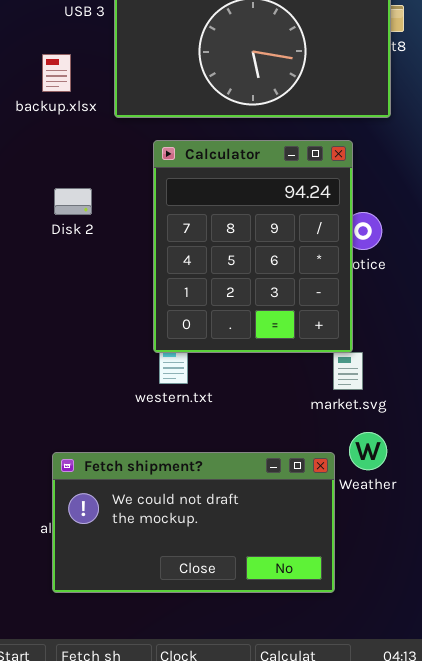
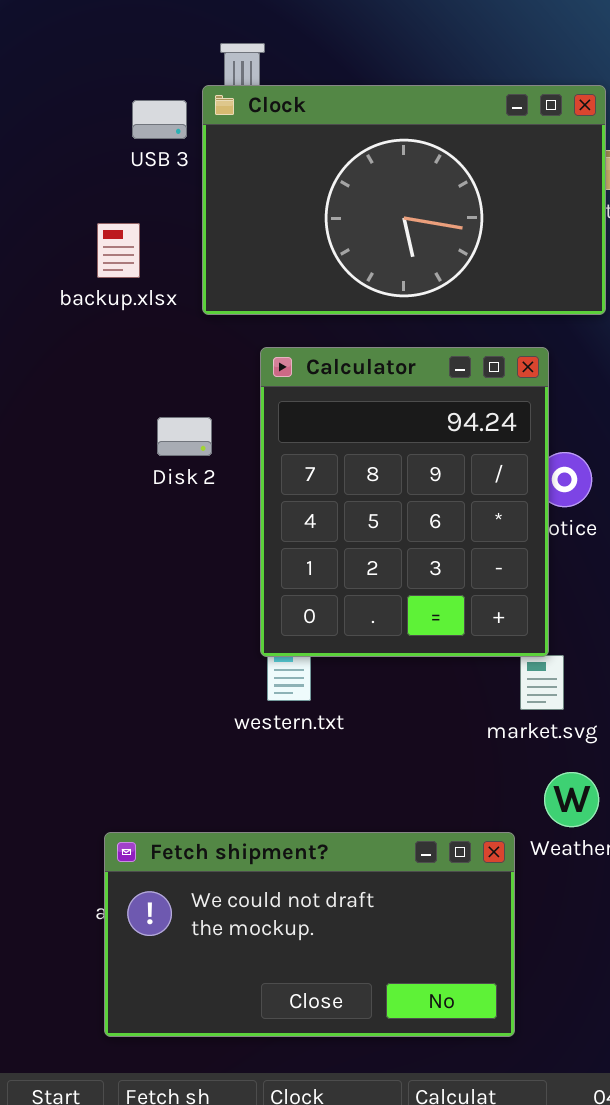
Disk 2: [54,188,92,215] -> [157,417,212,456], moved
Fetch shipment?: [52,452,335,593] -> [104,832,515,1037], moved

